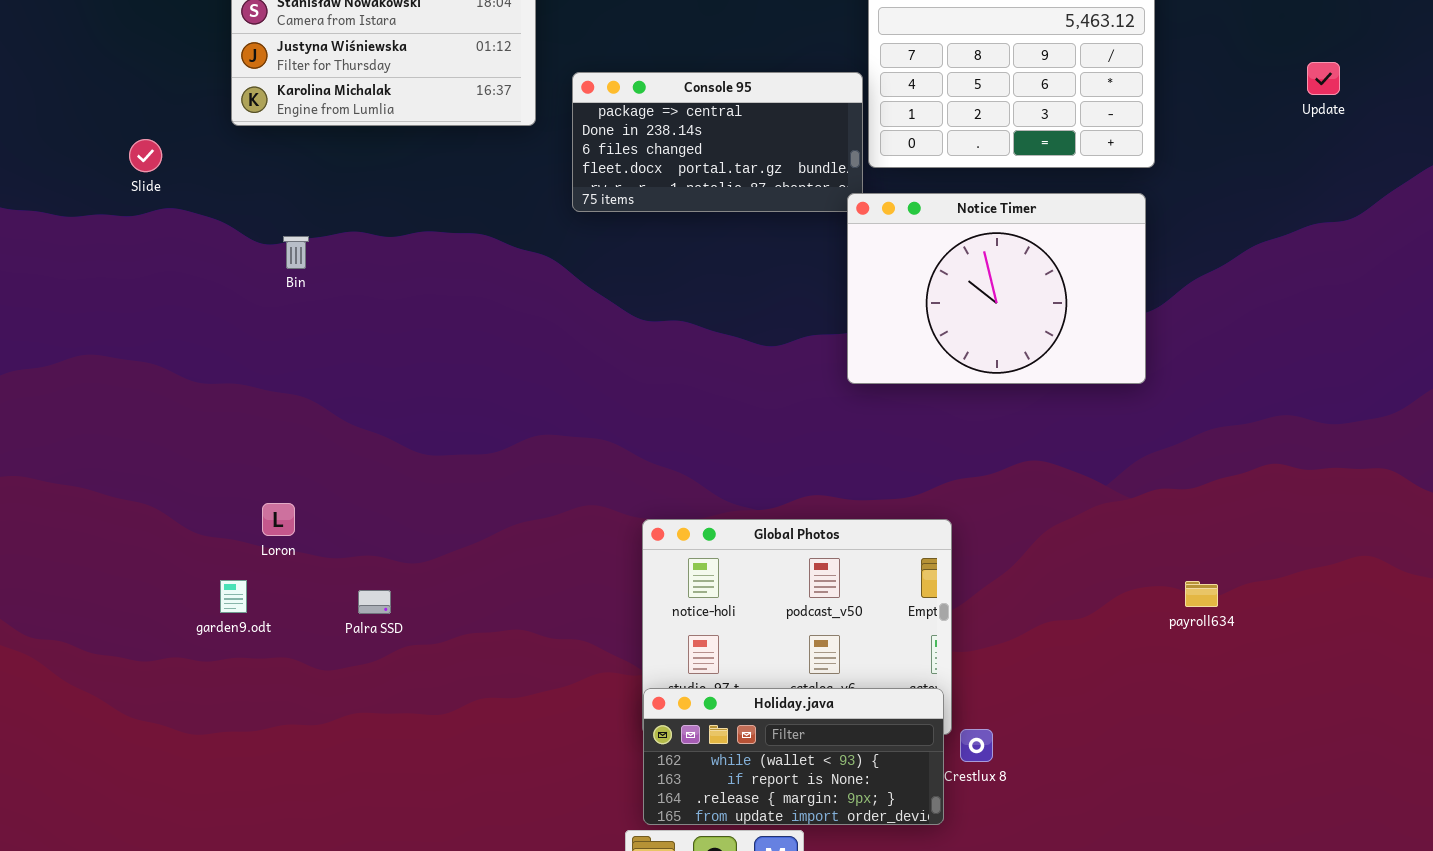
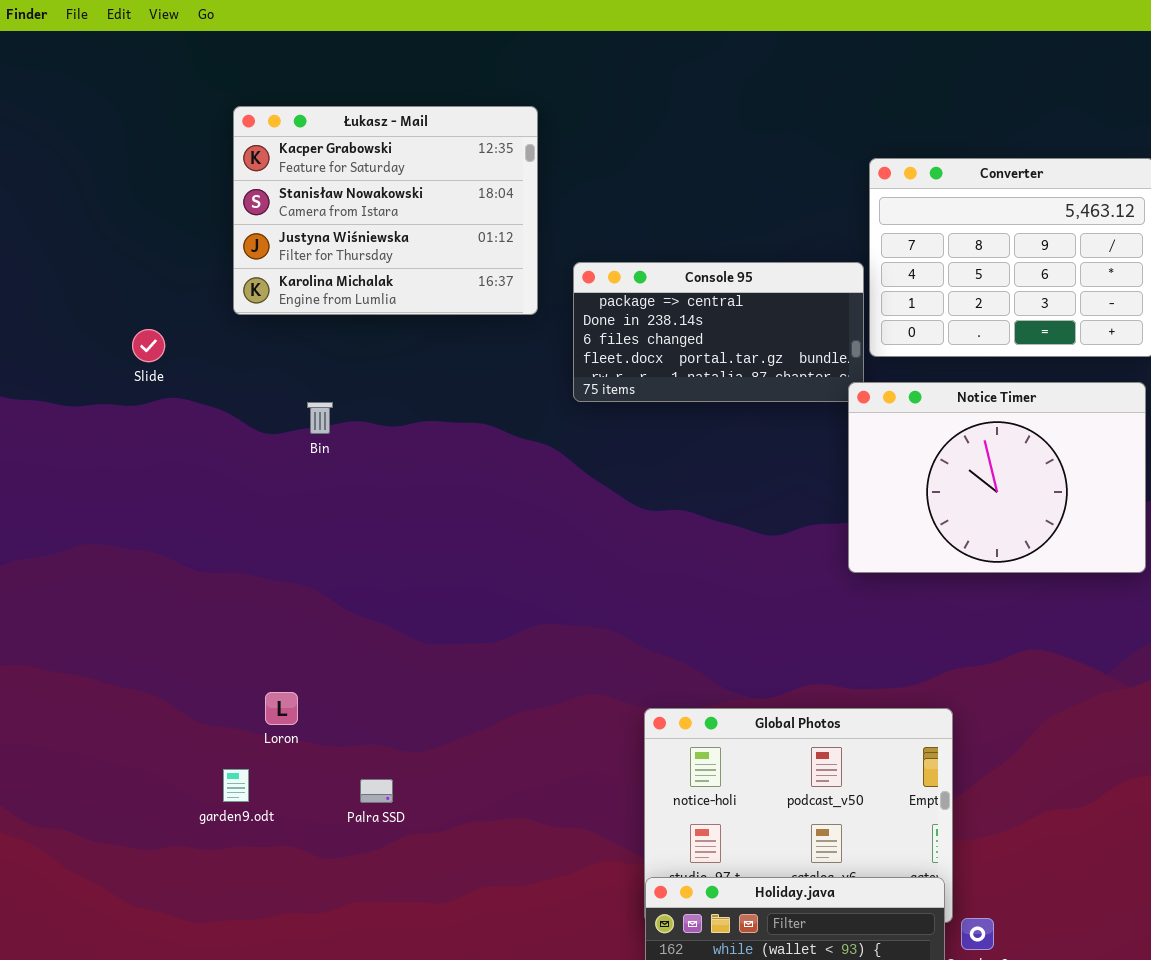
Bin: [283,236,309,269] -> [307,402,333,434], moved

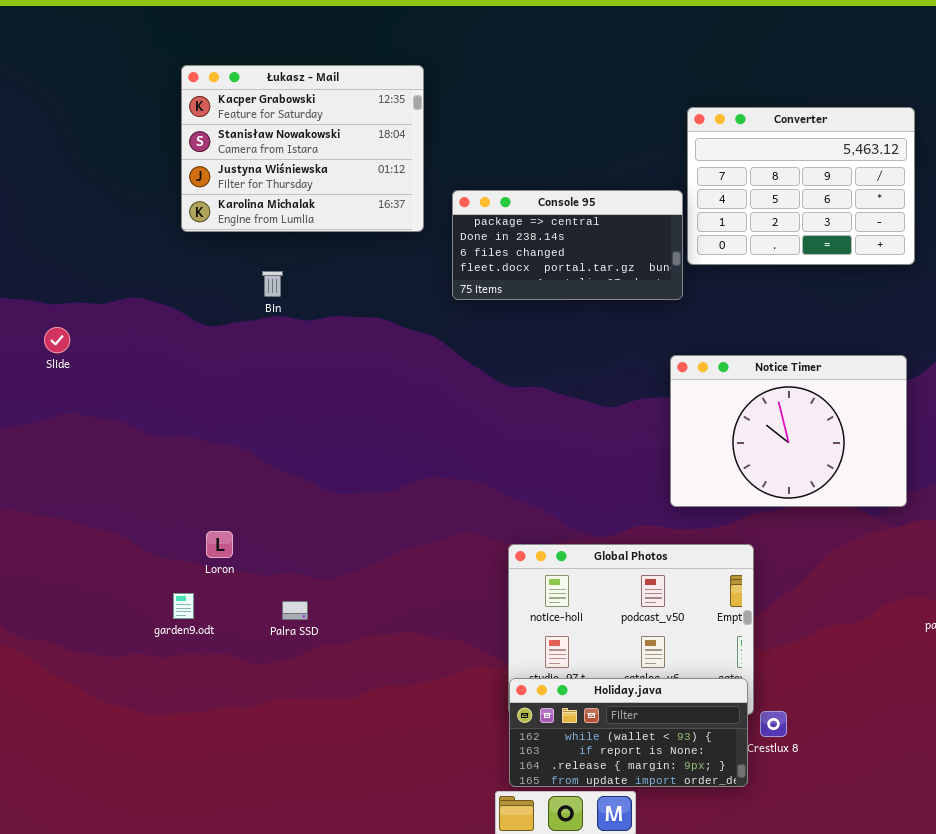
Slide: [132,329,165,362] -> [44,327,70,353], moved
Notice Timer: [848,382,1146,573] -> [670,355,907,507], moved
Bin: [307,402,333,434] -> [262,271,283,297], moved

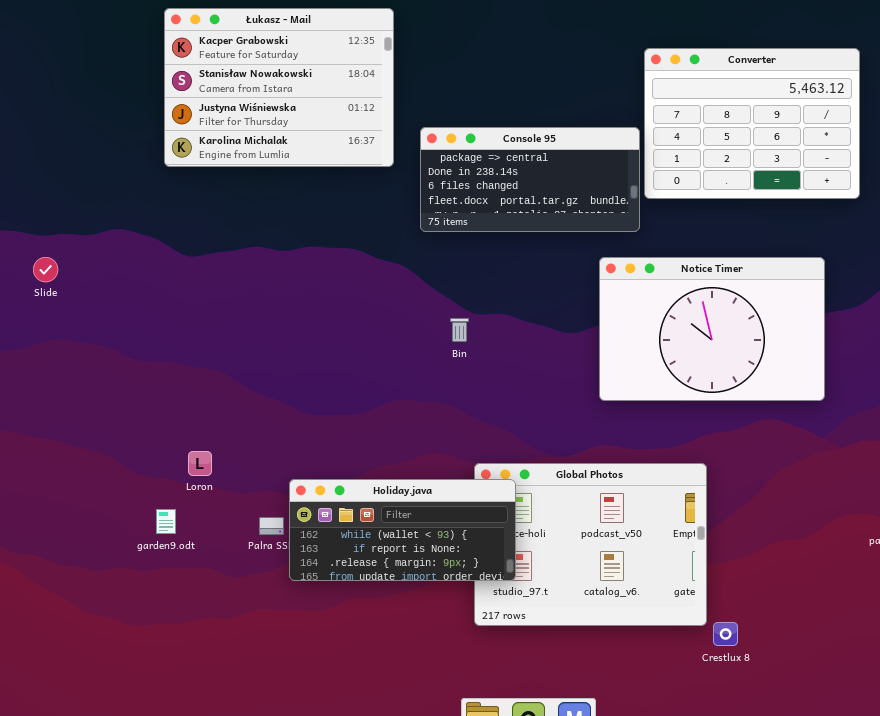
Bin: [262,271,283,297] -> [450,318,469,342], moved
Notice Timer: [670,355,907,507] -> [599,257,825,401], moved
Holiday.java: [509,678,748,787] -> [289,479,516,581], moved

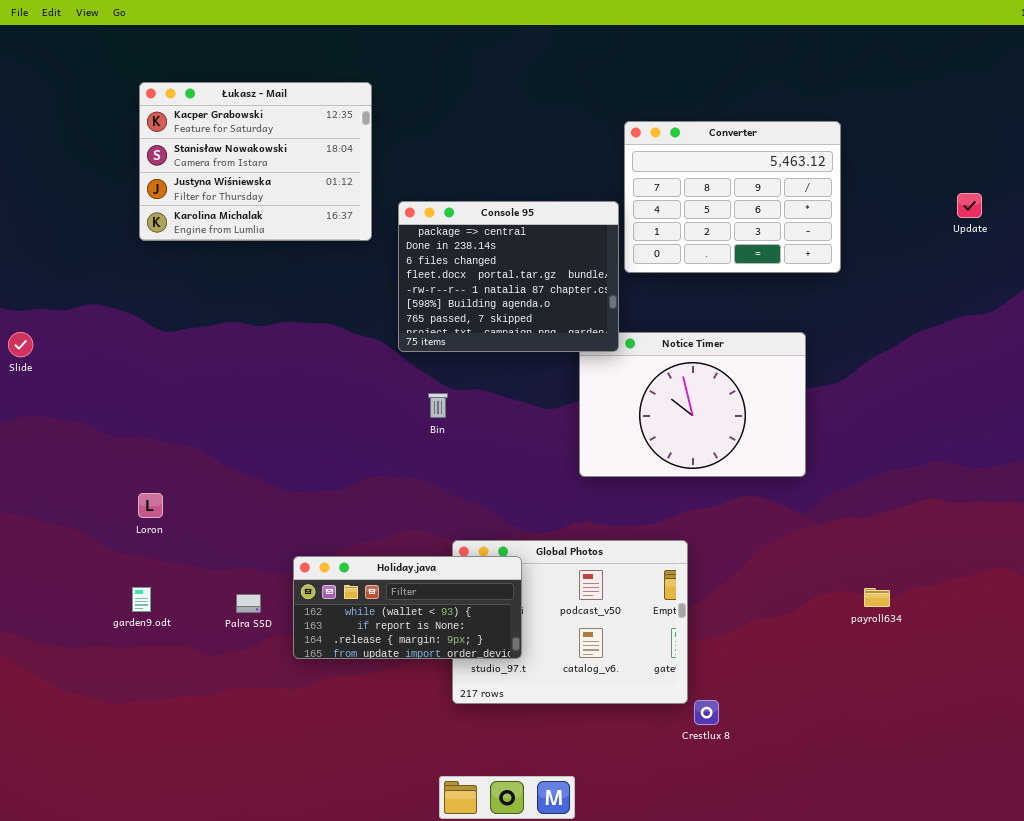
Console 95: [420,127,640,232] -> [398,201,619,352], resized
Loron: [188,451,212,476] -> [138,493,163,518], moved
Holiday.java: [289,479,516,581] -> [293,556,522,659], moved

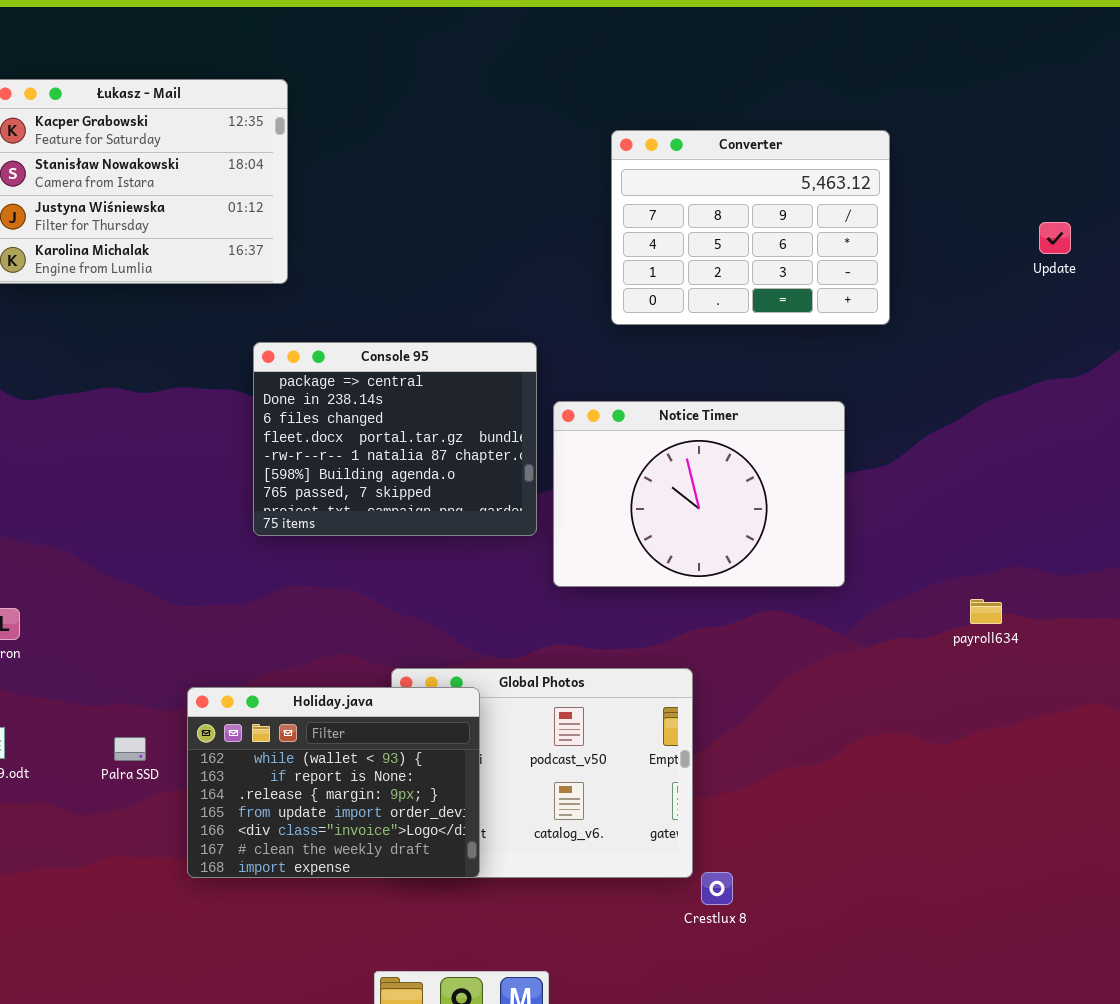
Console 95: [398,201,619,352] -> [253,342,537,536], moved
Holiday.java: [293,556,522,659] -> [187,687,480,878], resized
payroll634: [864,588,890,607] -> [970,599,1002,624], moved

